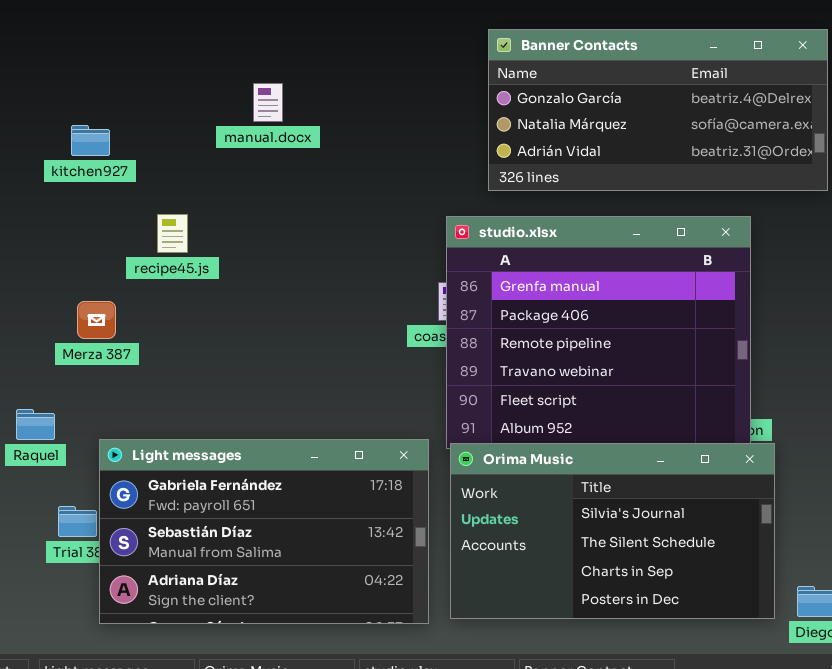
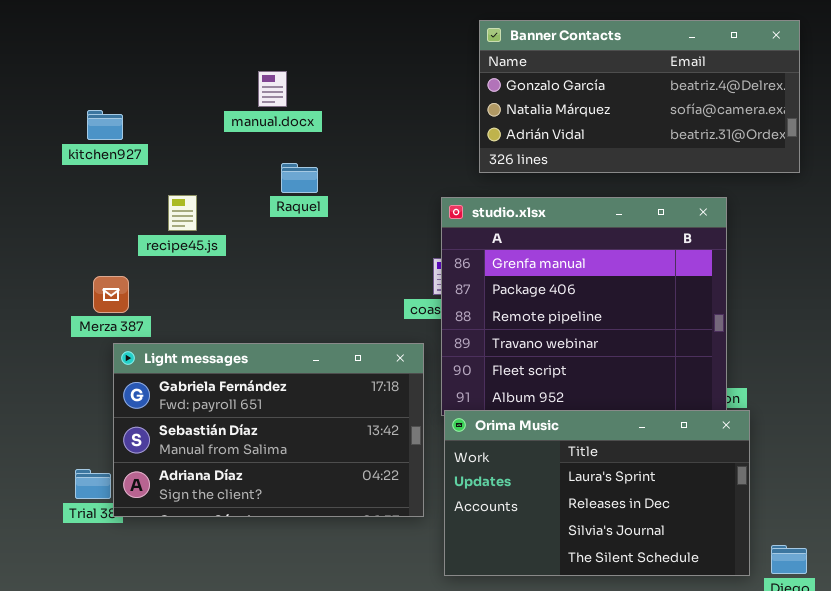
Raquel: [16,409,55,440] -> [281,163,318,193], moved
Light messages: [99,439,429,624] -> [113,343,424,517], moved
Orima Music: [450,443,775,619] -> [444,410,750,576], scrolled up 2 rows

